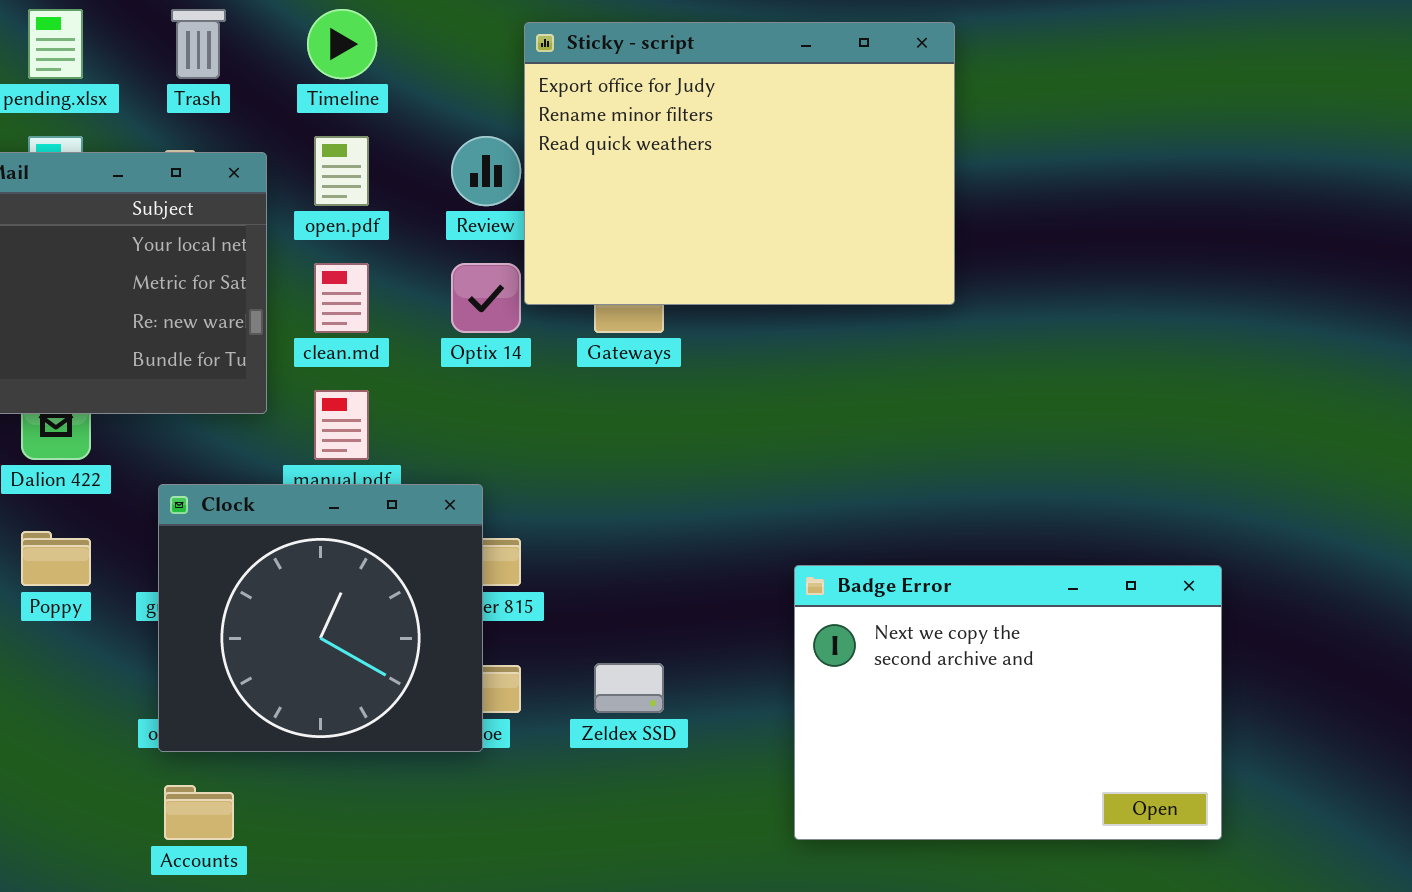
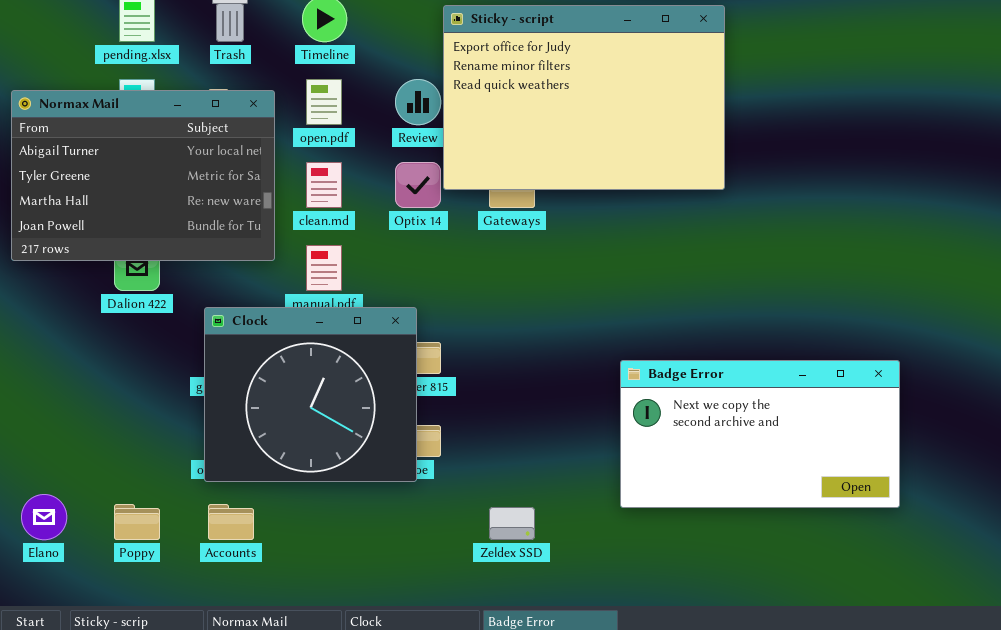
Poppy: [21,531,91,586] -> [114,504,160,540], moved
Badge Error: [794,565,1222,840] -> [620,360,900,508], resized
Zeldex SSD: [594,663,664,713] -> [489,507,535,540], moved

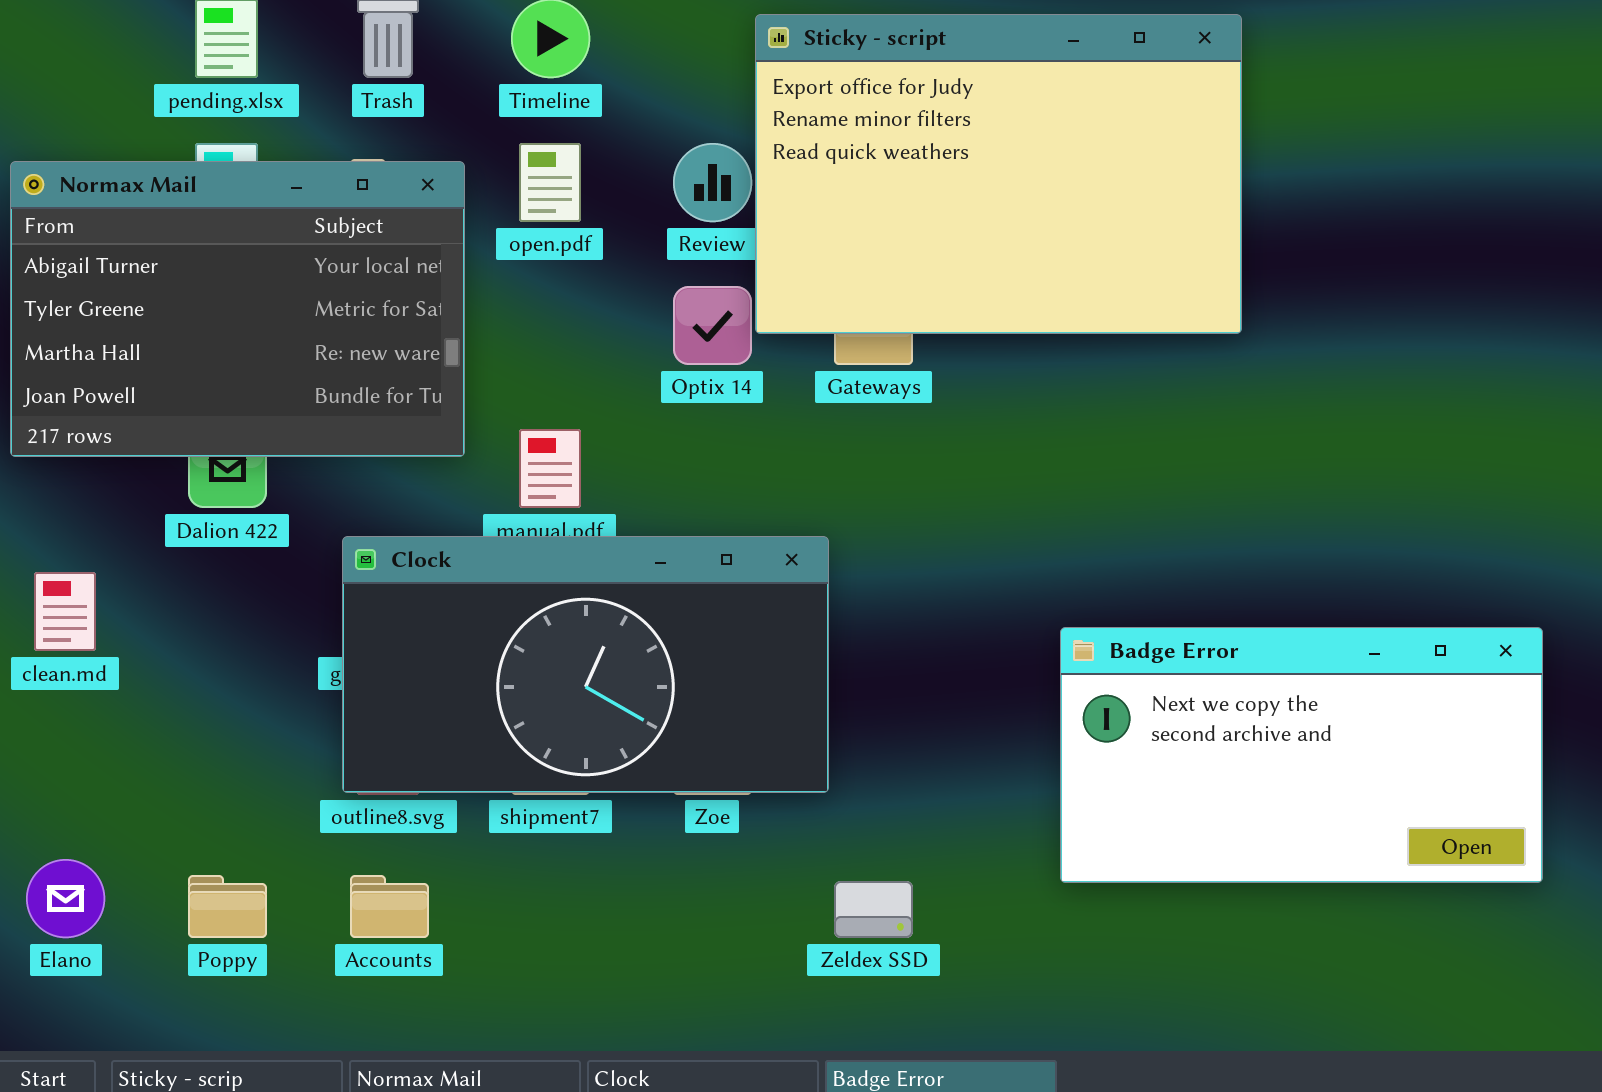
clean.md: [306,162,342,208] -> [34,572,96,651], moved
Clock: [204,307,417,482] -> [342,536,829,793], resized

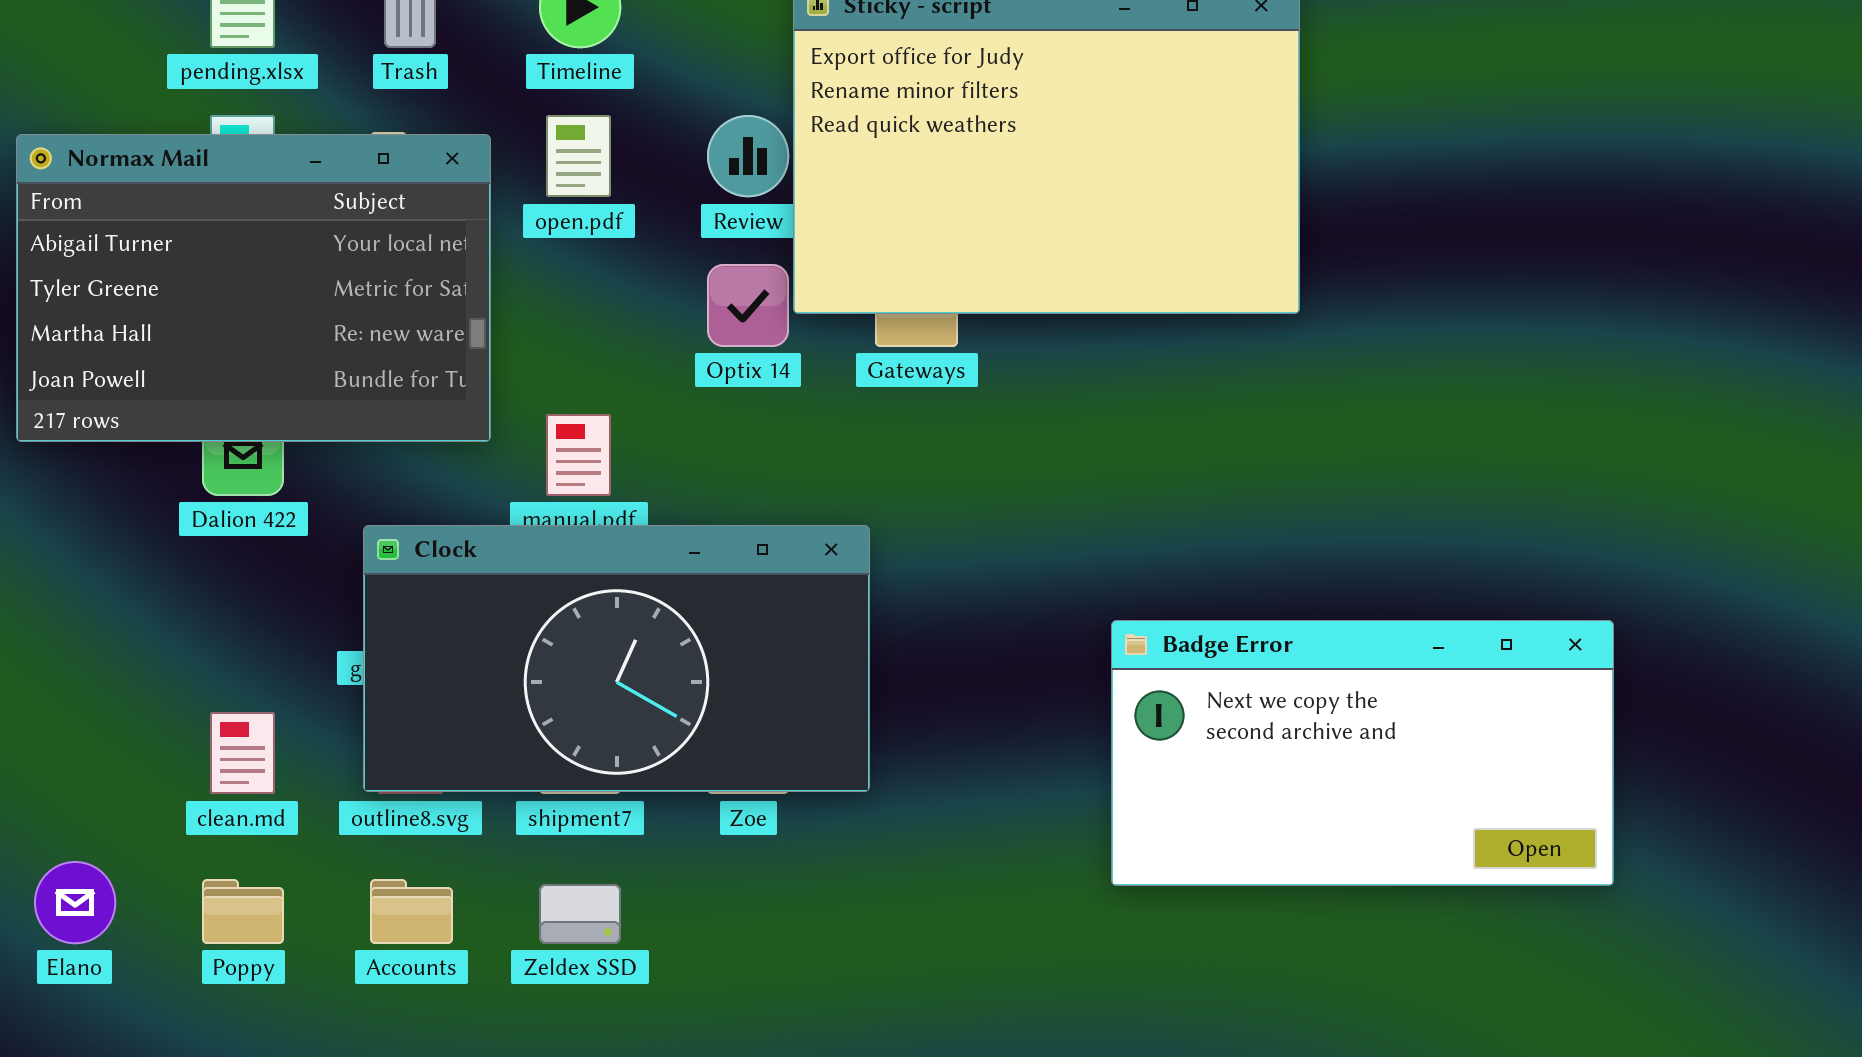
clean.md: [34,572,96,651] -> [210,712,275,794], moved
Zeldex SSD: [834,881,913,938] -> [539,884,621,944], moved

